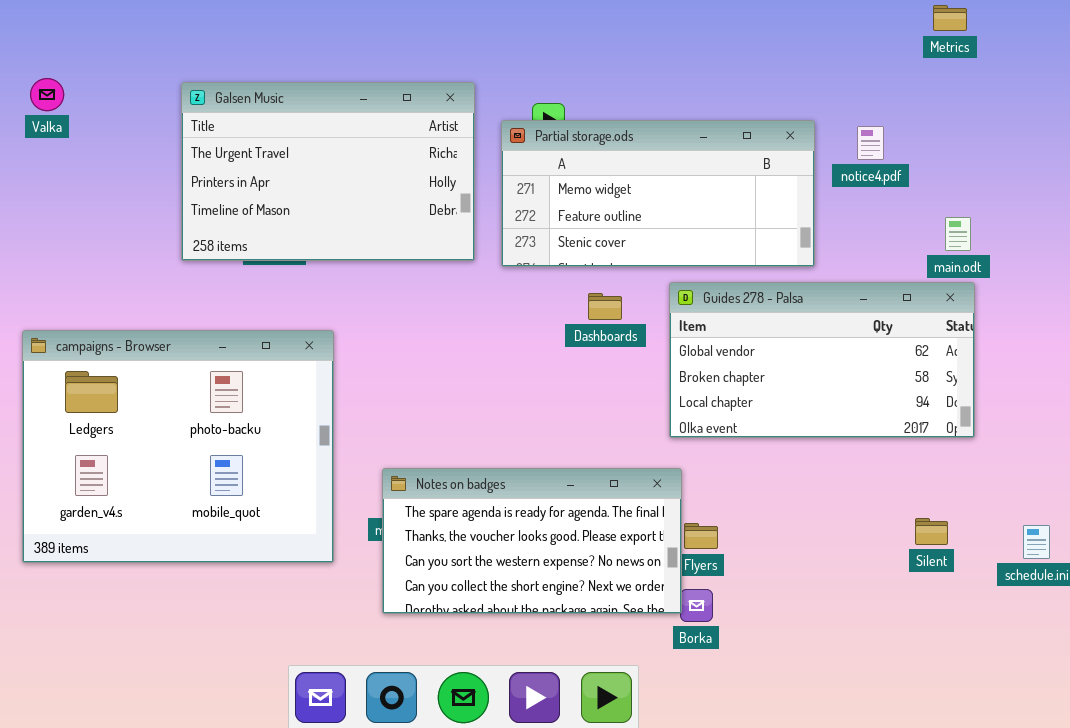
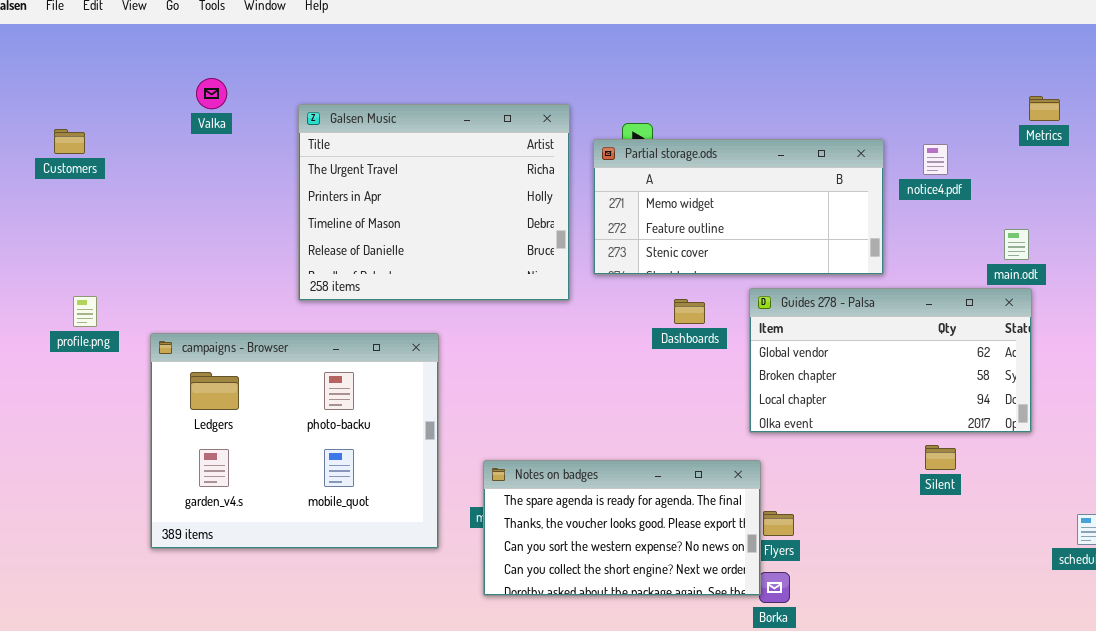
Metrics: [933,5,967,31] -> [1029,96,1060,121], moved
Valka: [30,78,64,111] -> [196,78,227,109], moved
Galsen Music: [181,82,475,261] -> [298,104,570,301], resized
Silent: [915,518,948,545] -> [925,445,956,470], moved

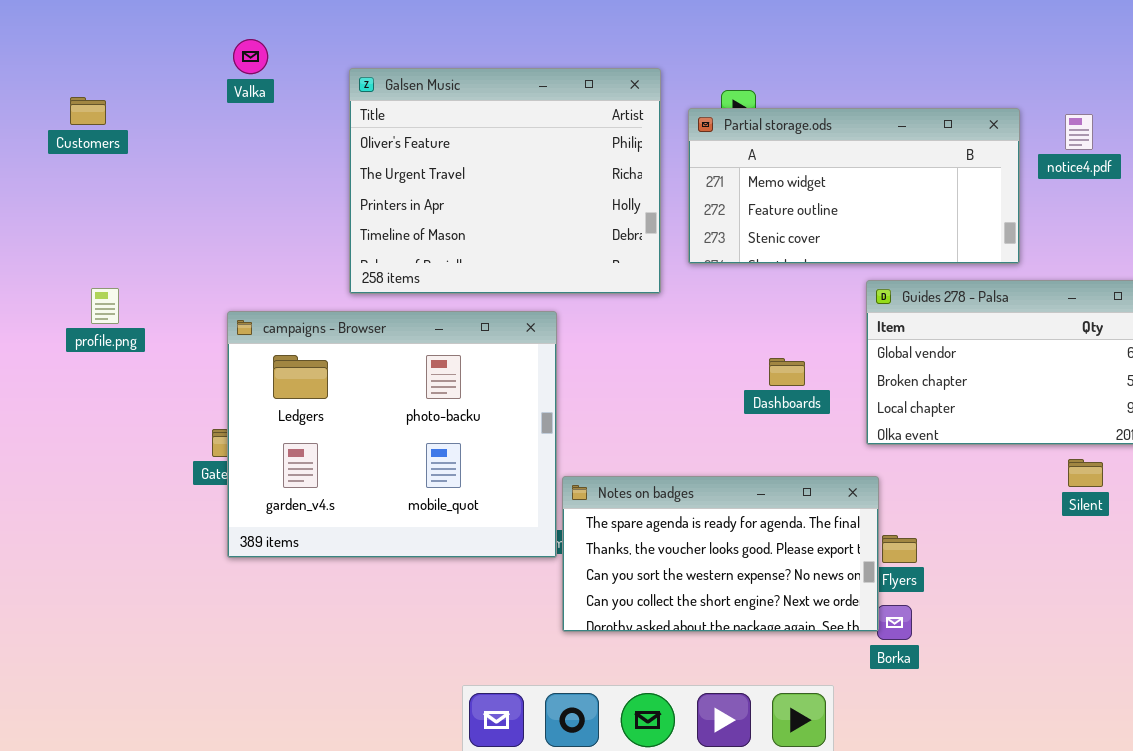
Galsen Music: [298,104,570,301] -> [349,68,661,294], scrolled up 1 row
Dashboards: [674,299,705,324] -> [769,358,805,386], moved
campaigns - Browser: [150,333,439,549] -> [227,311,557,558], moved

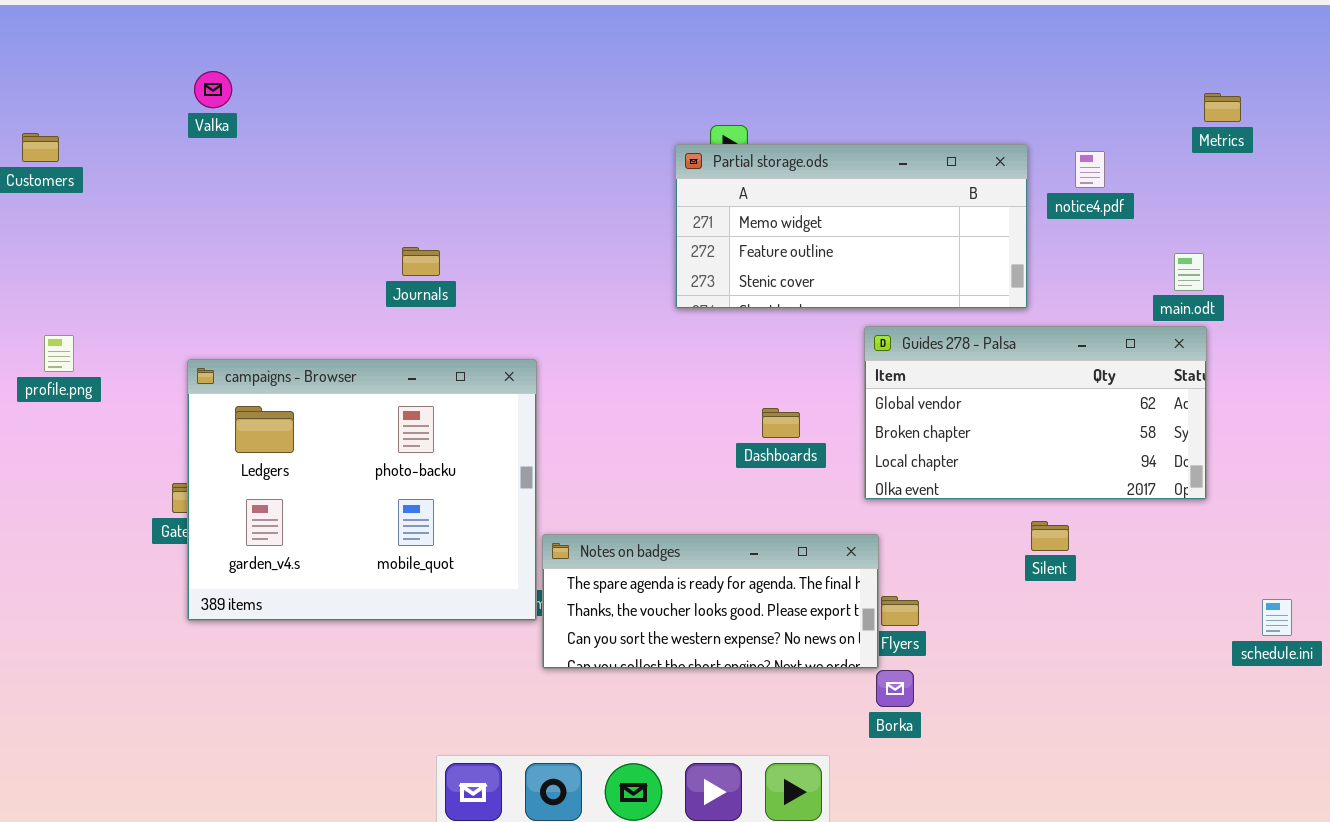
Galsen Music: [349,68,661,294] -> none, closed
Silent: [1068,459,1103,487] -> [1031,521,1069,551], moved
Notes on badges: [562,476,879,632] -> [542,534,879,669], resized

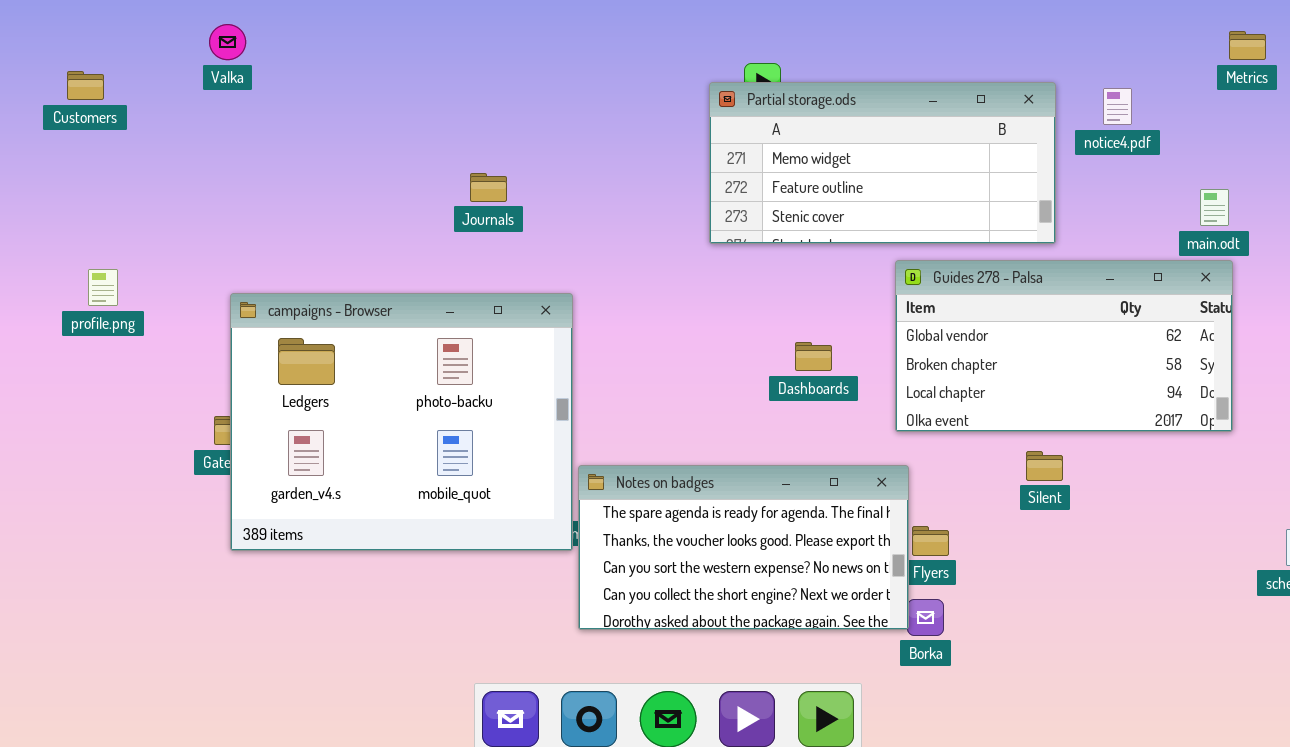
Valka: [194,71,232,108] -> [209,24,246,60], moved
Journals: [402,247,440,276] -> [470,173,507,202], moved
Silent: [1031,521,1069,551] -> [1026,451,1063,481], moved
Notes on badges: [542,534,879,669] -> [578,465,909,630], resized

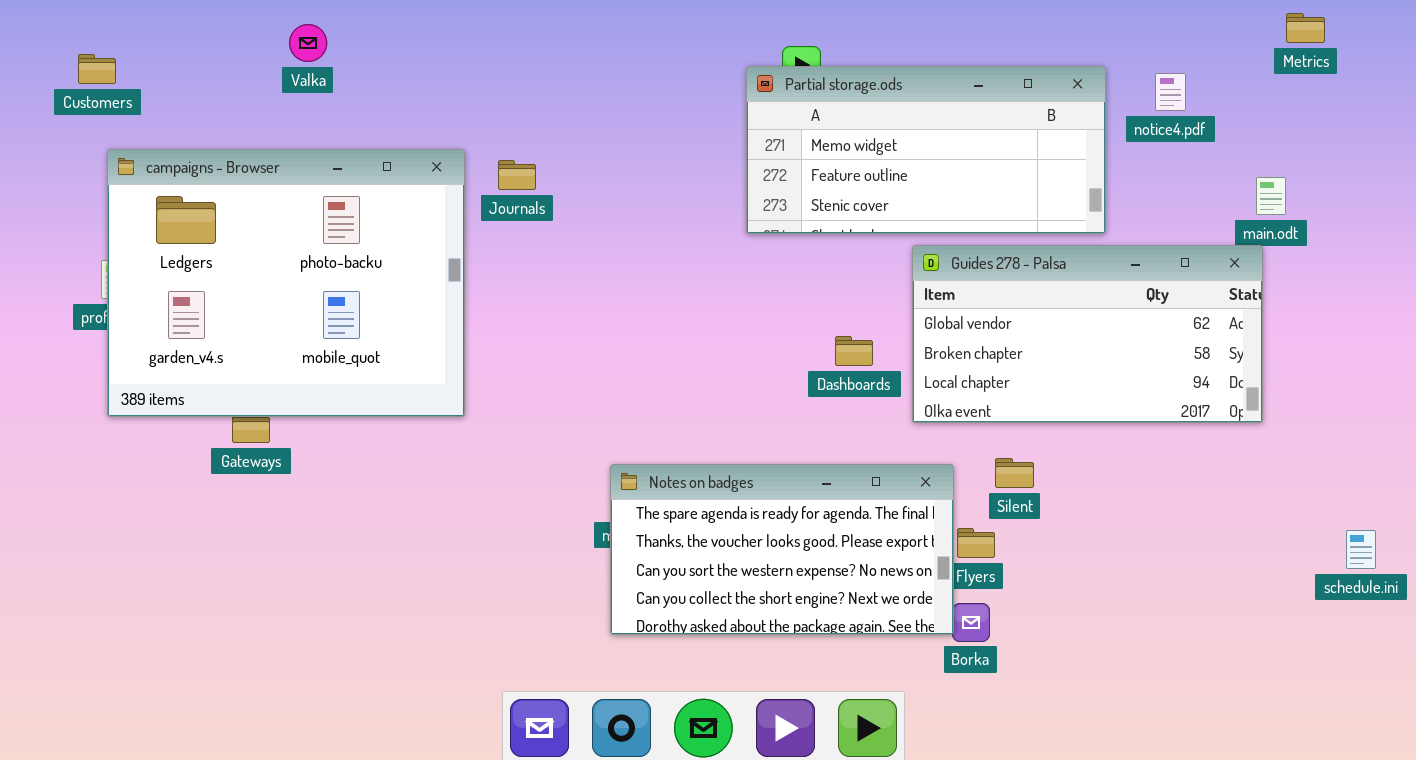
Valka: [209,24,246,60] -> [289,24,327,62], moved
Guides 278 - Palsa: [895,260,1233,432] -> [912,245,1263,423], moved
campaigns - Browser: [230,293,573,551] -> [107,149,465,417], moved
Silent: [1026,451,1063,481] -> [995,458,1034,488], moved

